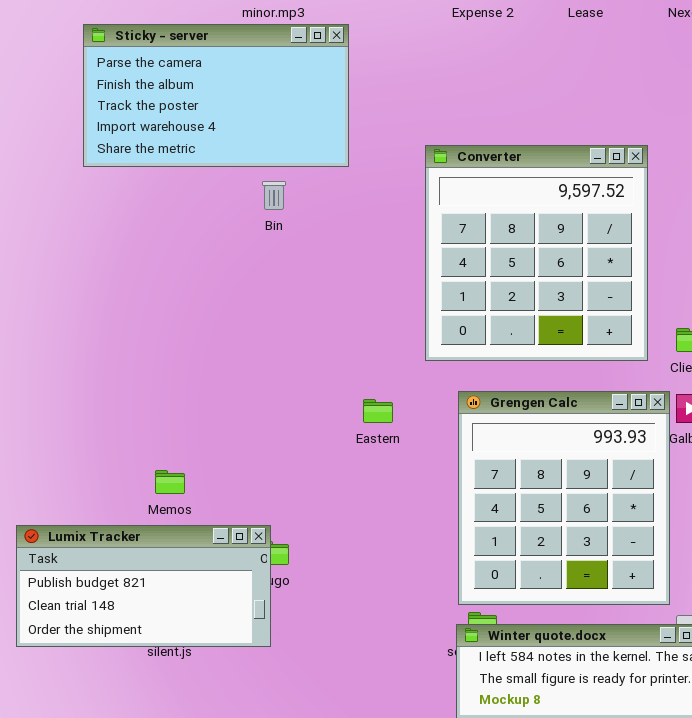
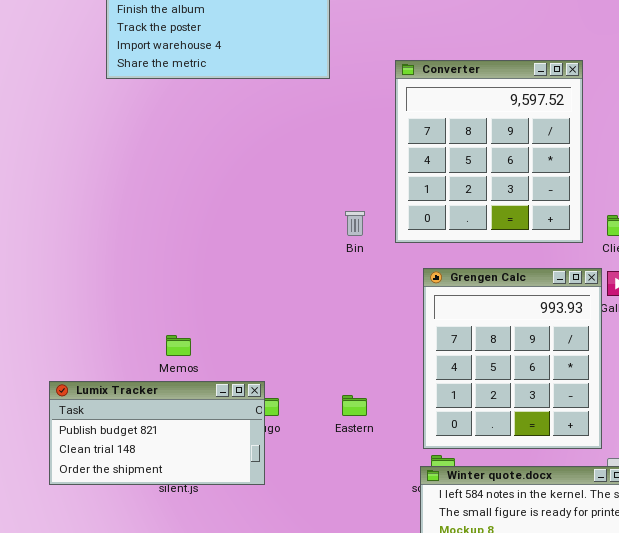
Bin: [262,181,286,210] -> [345,211,365,236], moved
Eastern: [363,399,393,423] -> [342,395,367,416], moved

